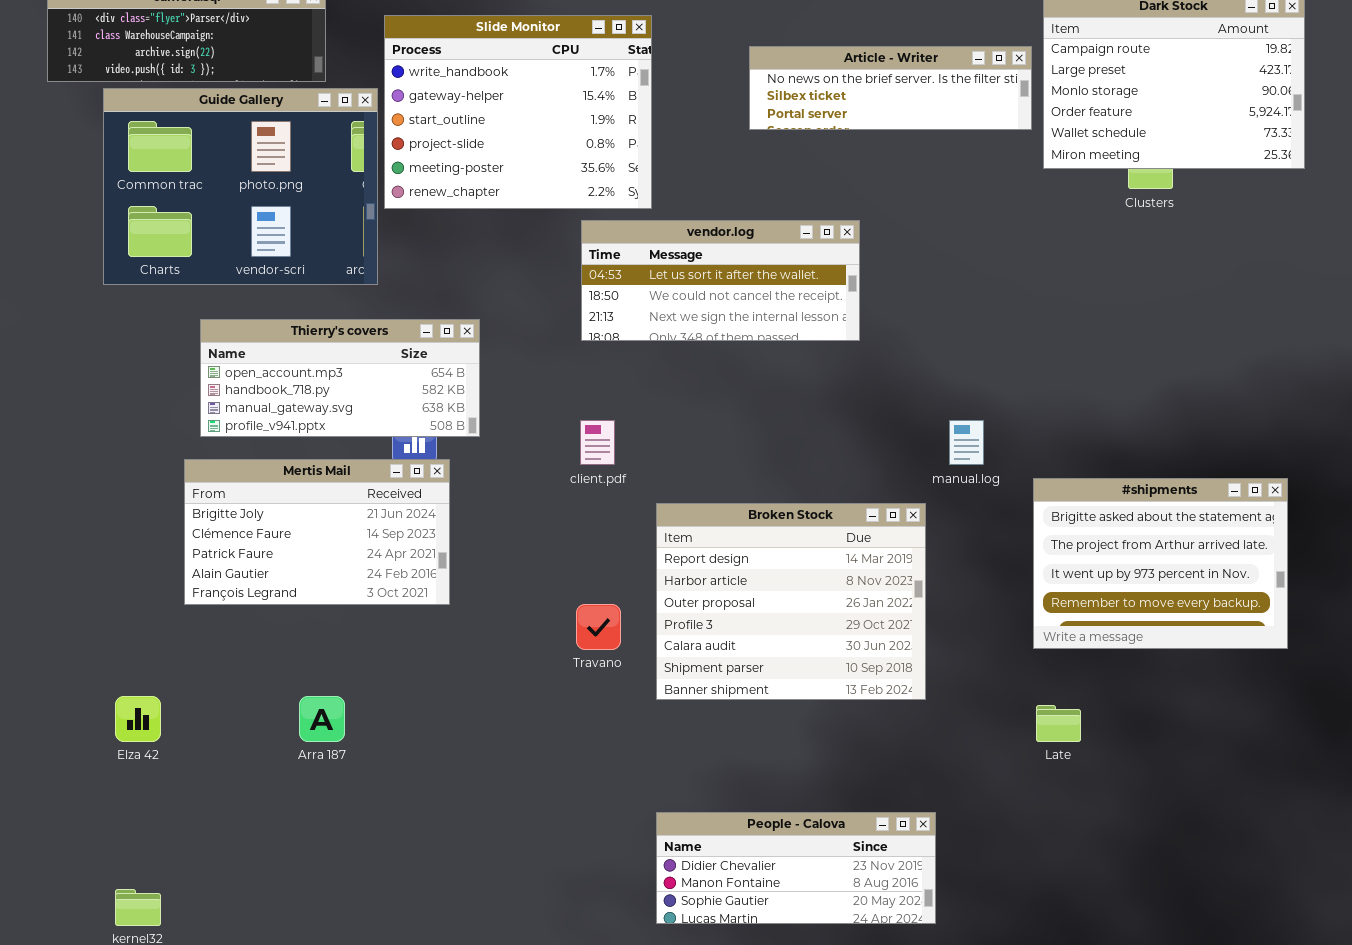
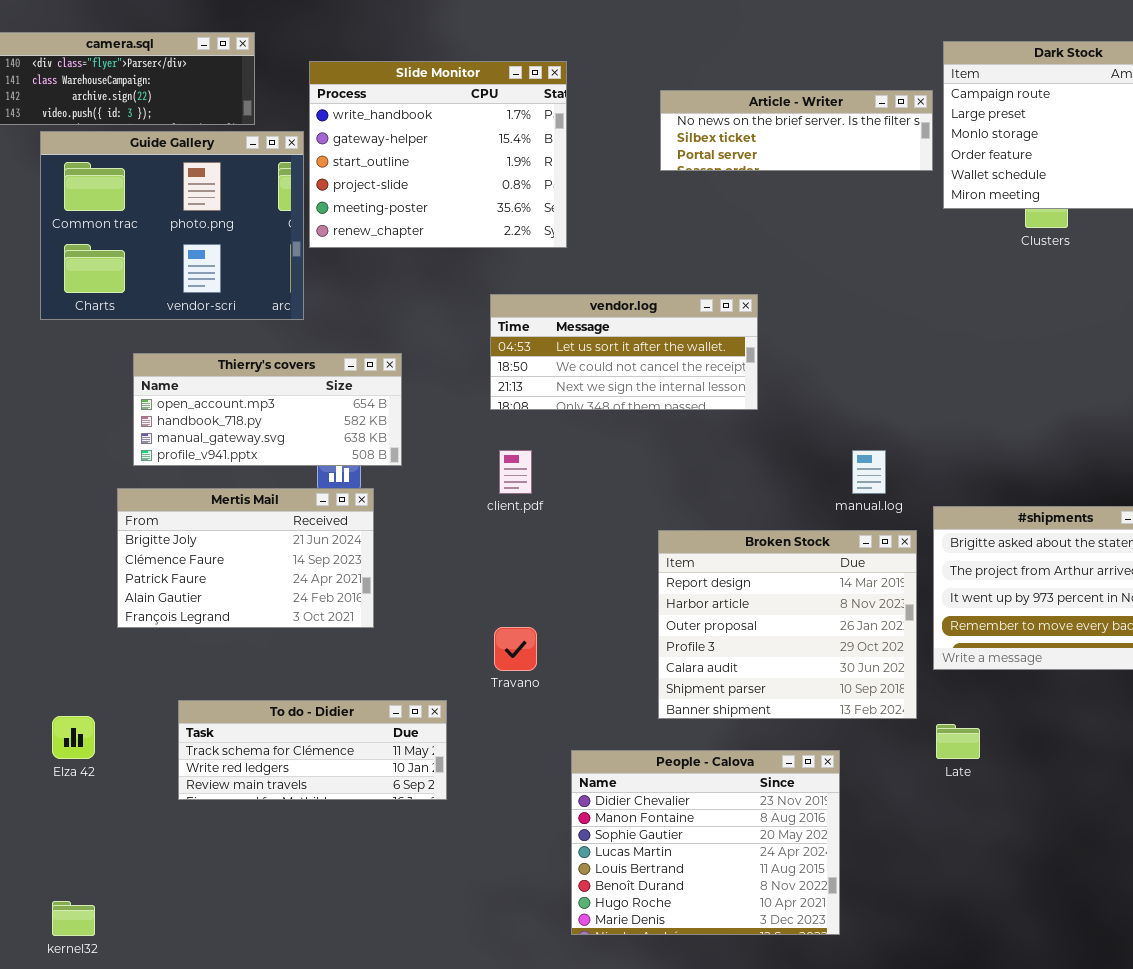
vendor.log: [581,220,860,341] -> [490,294,758,410], moved
Broken Stock: [656,503,926,700] -> [658,530,917,719], moved
To do - Didier: none -> [178,700,447,800], opened
People - Calova: [656,812,936,924] -> [571,750,840,935], resized

